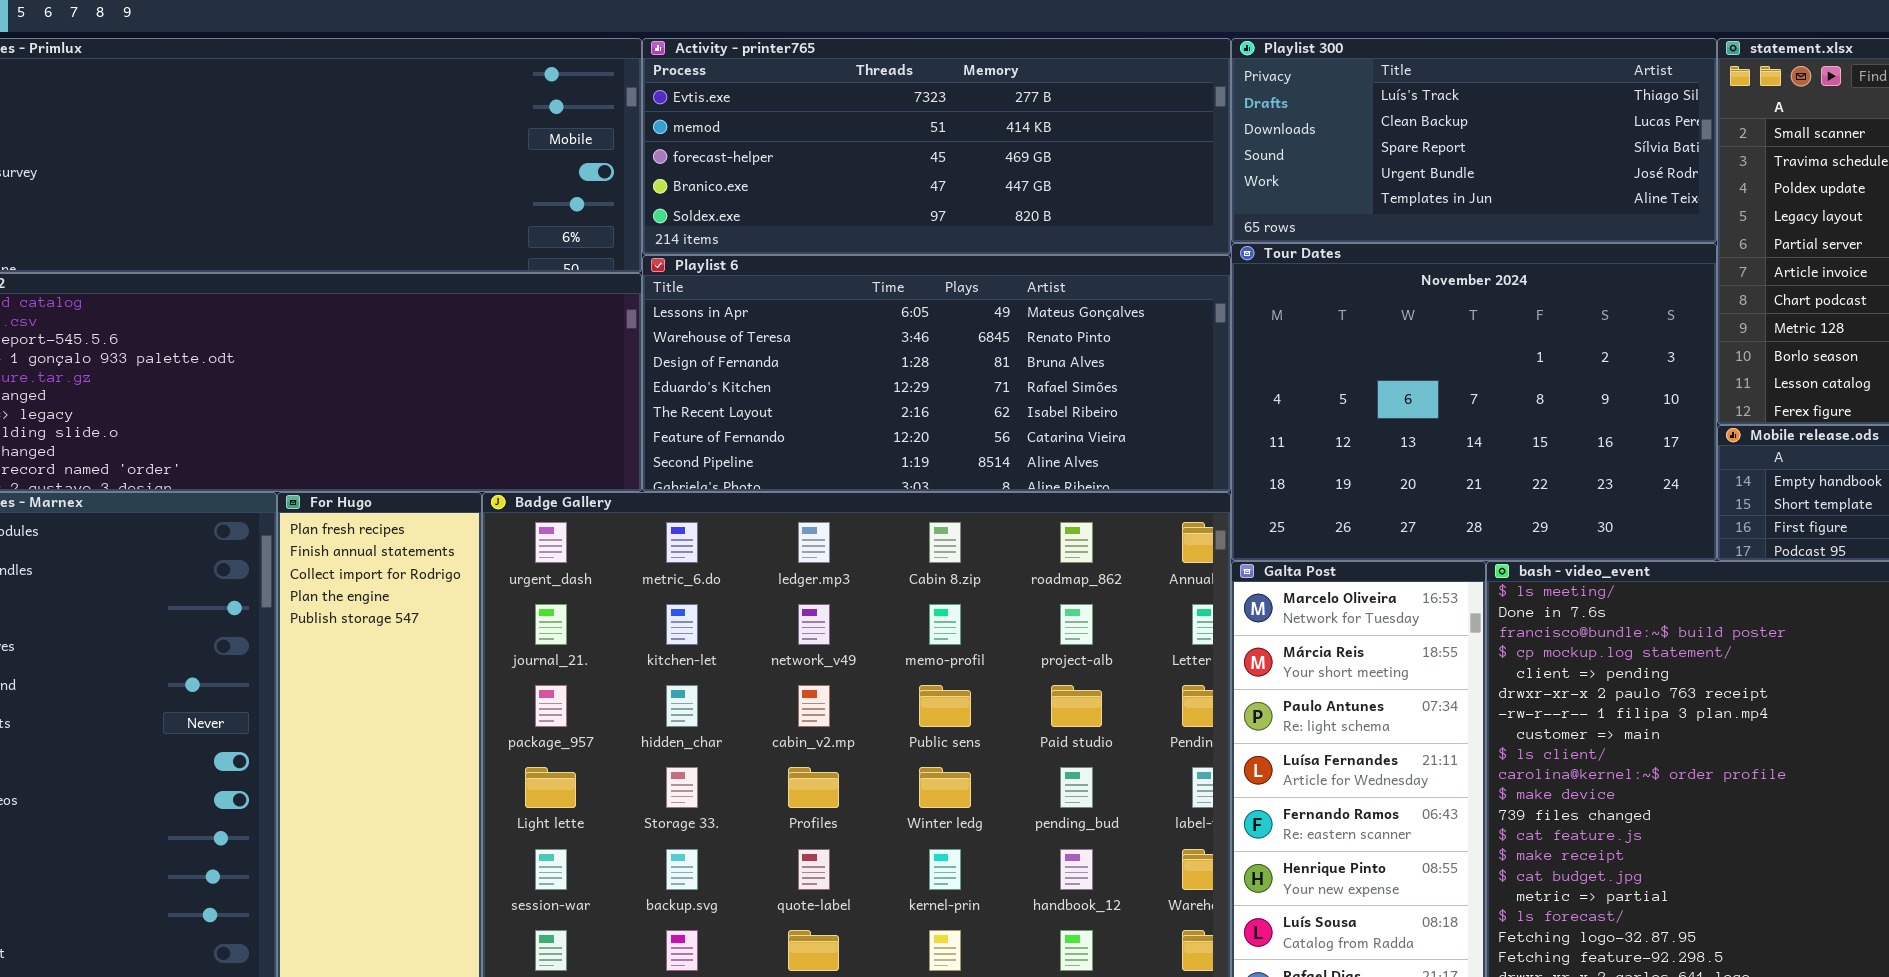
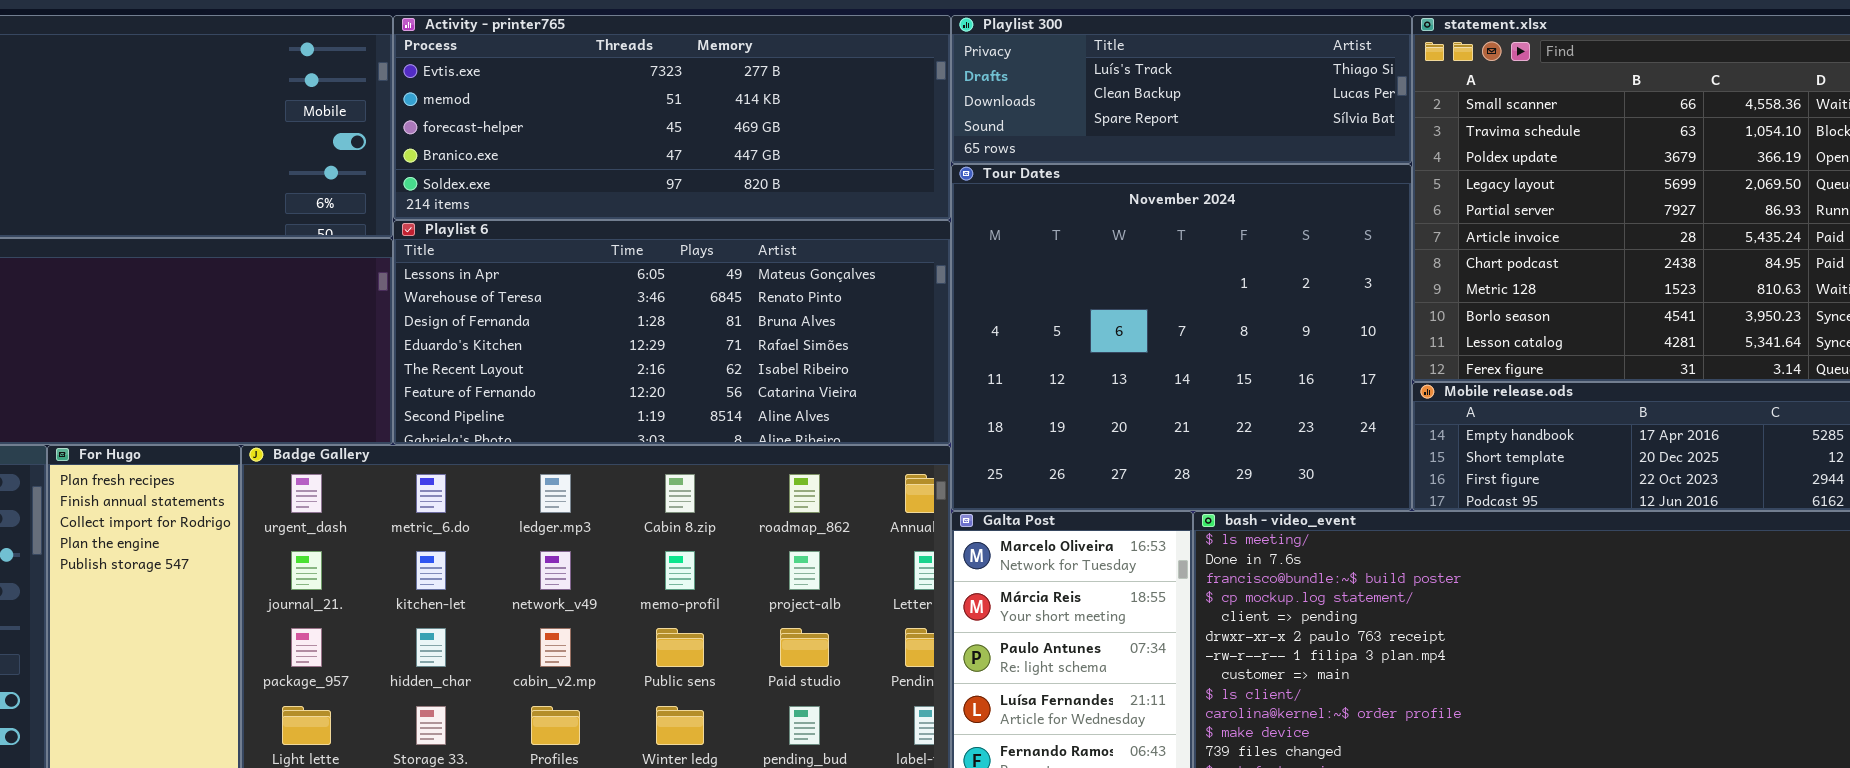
Playlist 300: [1231,38,1717,243] -> [951,15,1412,164], resized
Tour Dates: [1231,243,1717,561] -> [951,164,1412,511], resized

